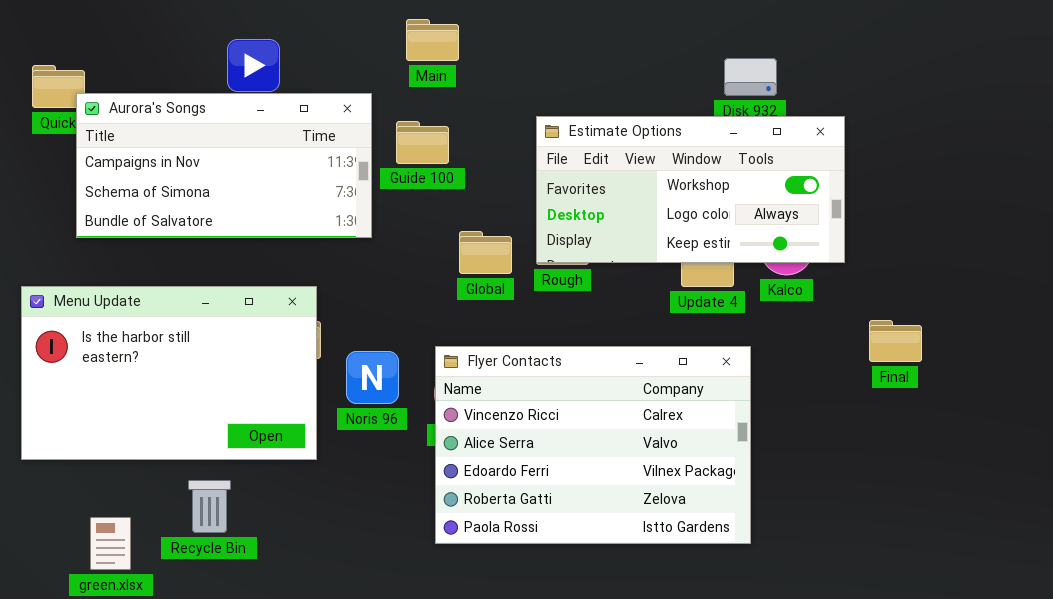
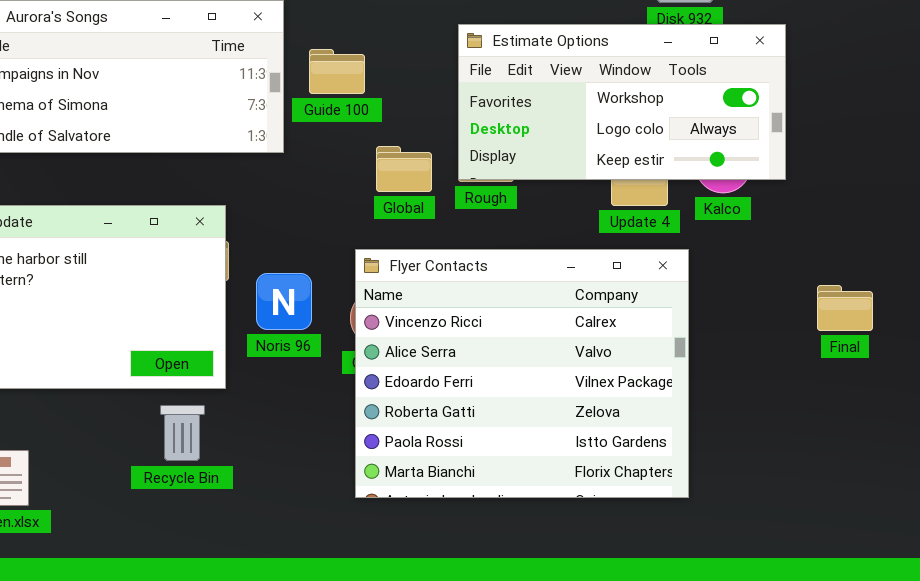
Guide 100: [396,121,449,164] -> [309,49,365,94], moved
Final: [869,320,922,362] -> [817,285,873,331], moved
Flyer Contacts: [435,346,751,544] -> [355,249,689,498], moved, resized
Recycle Bin: [188,480,231,533] -> [160,405,205,461], moved

